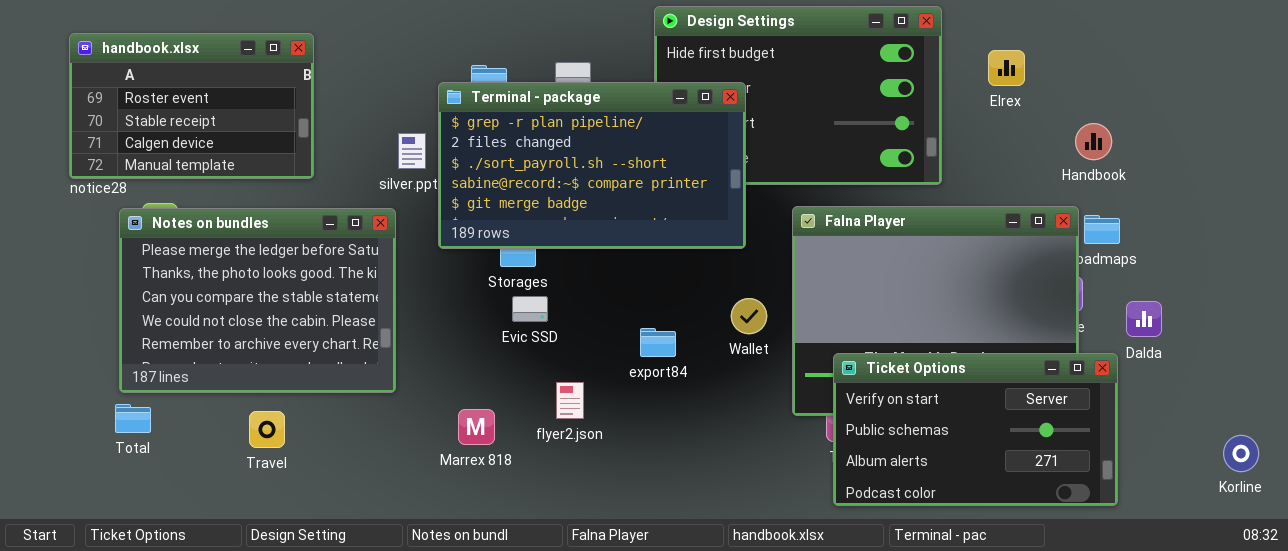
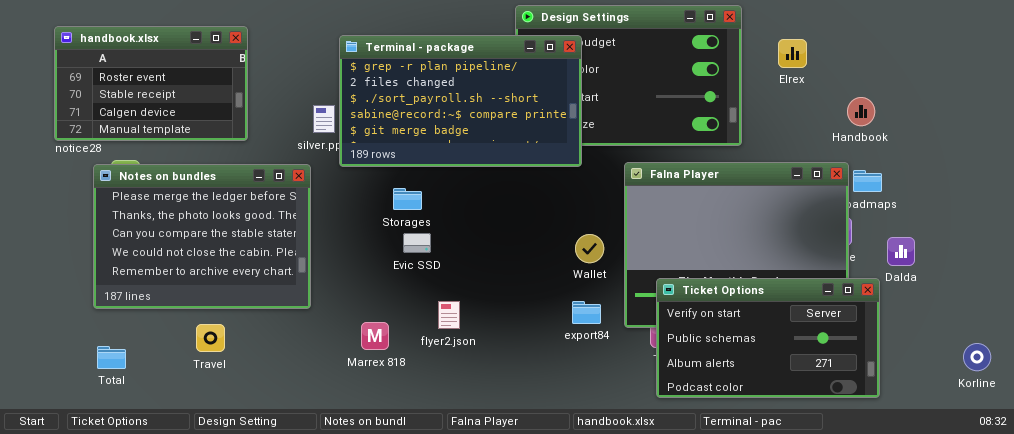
Terminal - package: [438,82,746,249] -> [339,35,582,167], moved
export84: [640,328,676,357] -> [572,301,601,324], moved
Total: [115,404,151,433] -> [97,346,126,369], moved

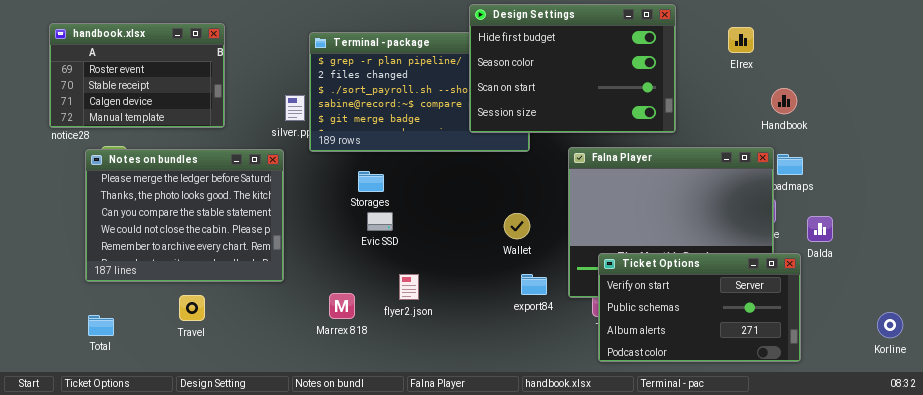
Design Settings: [515,5,742,146] -> [469,4,676,133], raised
Elrex: [778,39,807,68] -> [728,27,754,53], moved
Wallet: [575,234,604,263] -> [504,213,530,239], moved

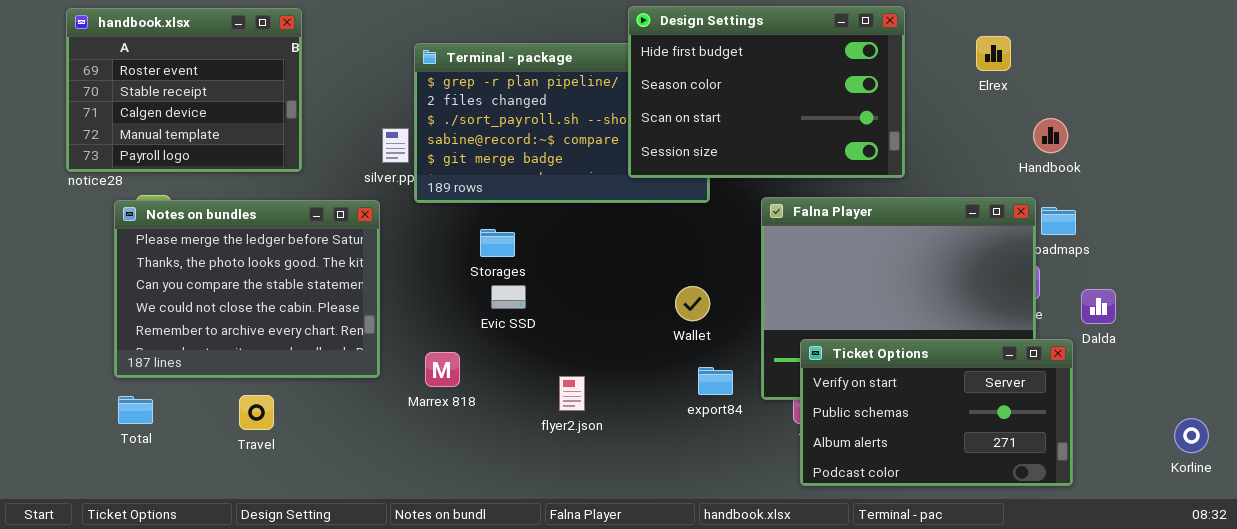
handbook.xlsx: [49,23,225,128] -> [66,8,302,172], resized
flyer2.json: [399,274,419,300] -> [559,376,585,411], moved
Marrex 818: [329,293,355,319] -> [425,352,460,387], moved
Total: [88,315,114,336] -> [118,396,153,424], moved

